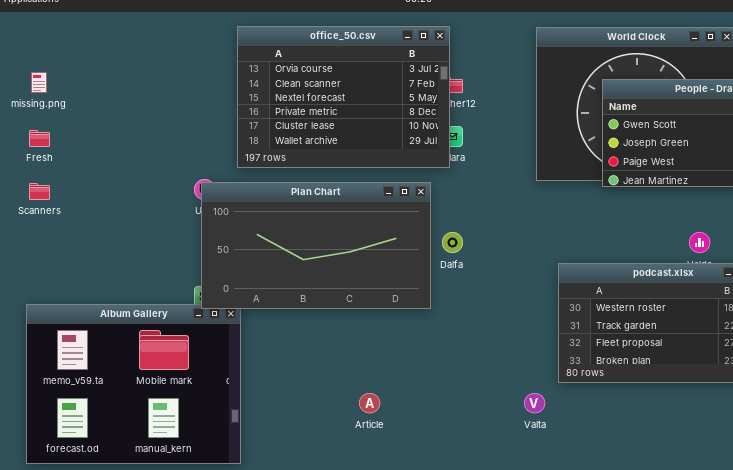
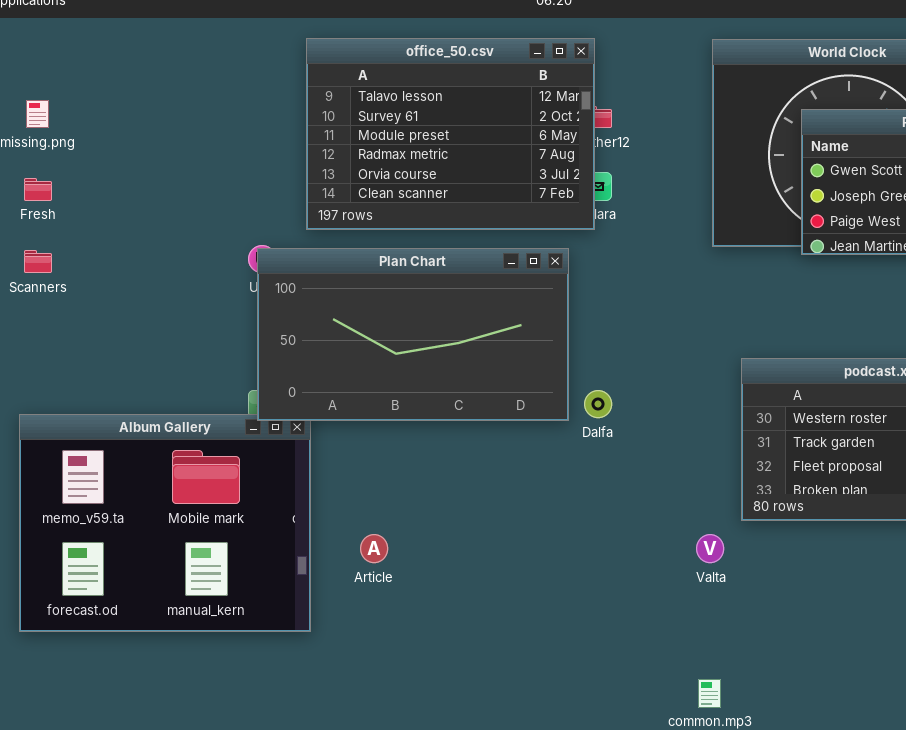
office_50.csv: [237,26,450,168] -> [306,38,595,230], scrolled up 4 rows
Dalfa: [442,232,463,253] -> [584,390,612,418], moved
Article: [359,393,380,413] -> [360,534,388,563], moved

